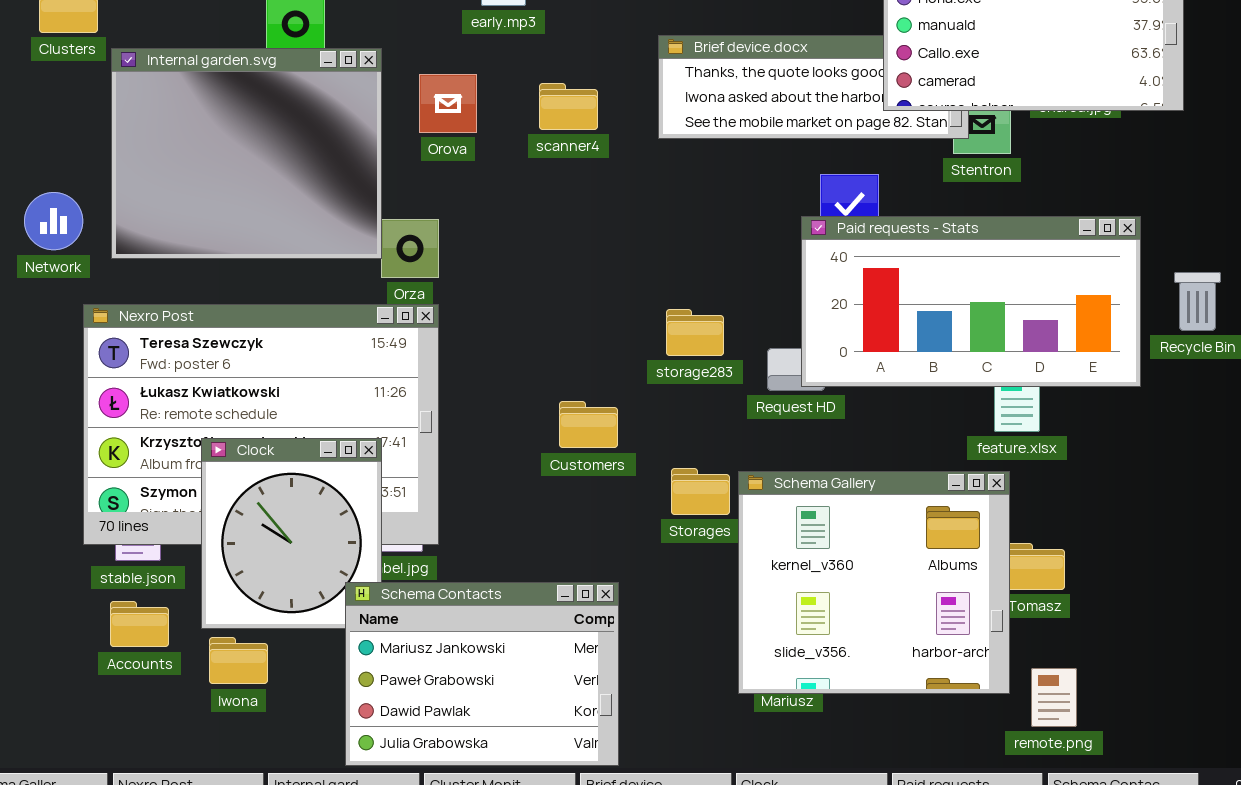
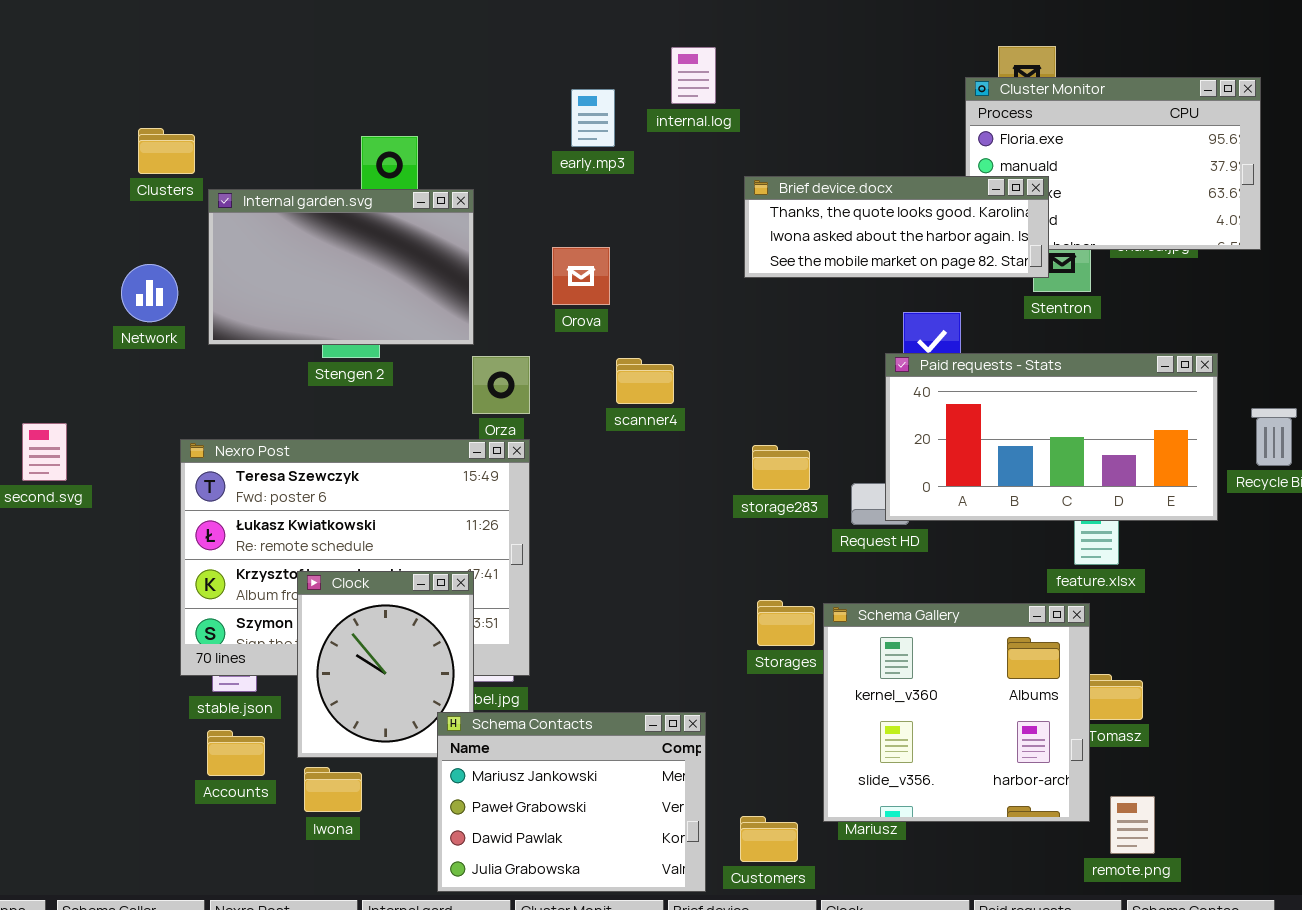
Brief device.docx: [658,35,969,139] -> [744,176,1049,278], raised
Internal garden.svg: [111,48,382,259] -> [208,189,474,345], resized
Orova: [419,74,477,133] -> [552,247,610,305], moved
scanner4: [539,83,598,130] -> [616,358,674,404], moved
Network: [24,192,83,250] -> [121,264,178,322], moved
Customers: [559,401,618,448] -> [740,816,798,862], moved

